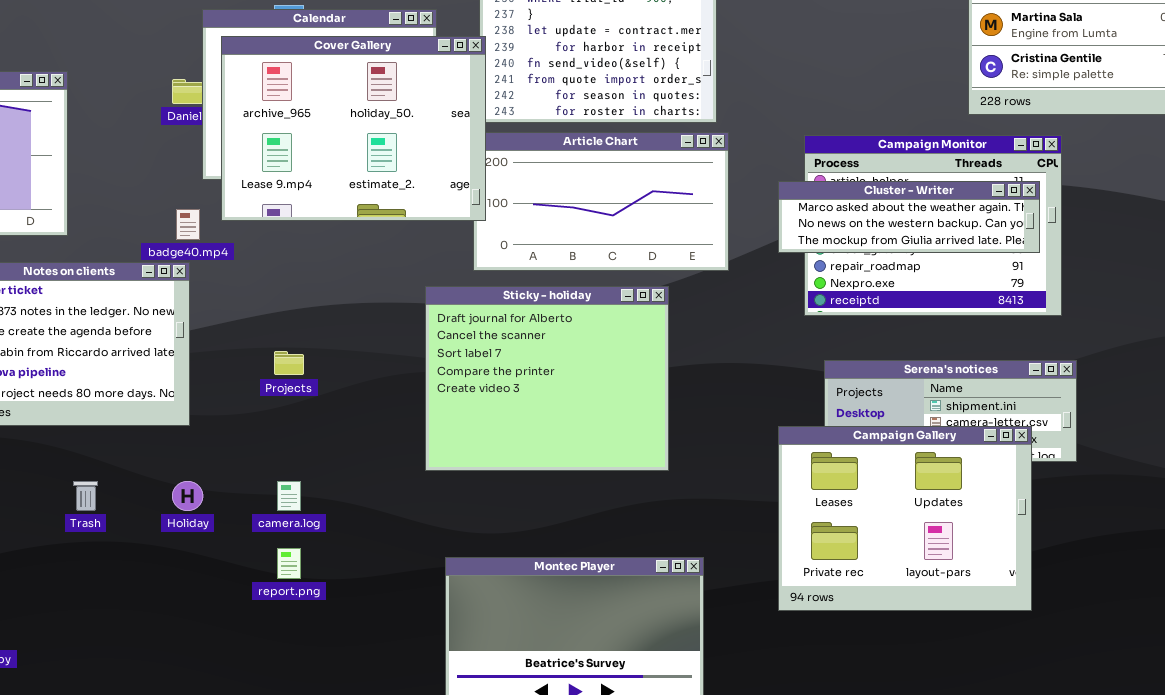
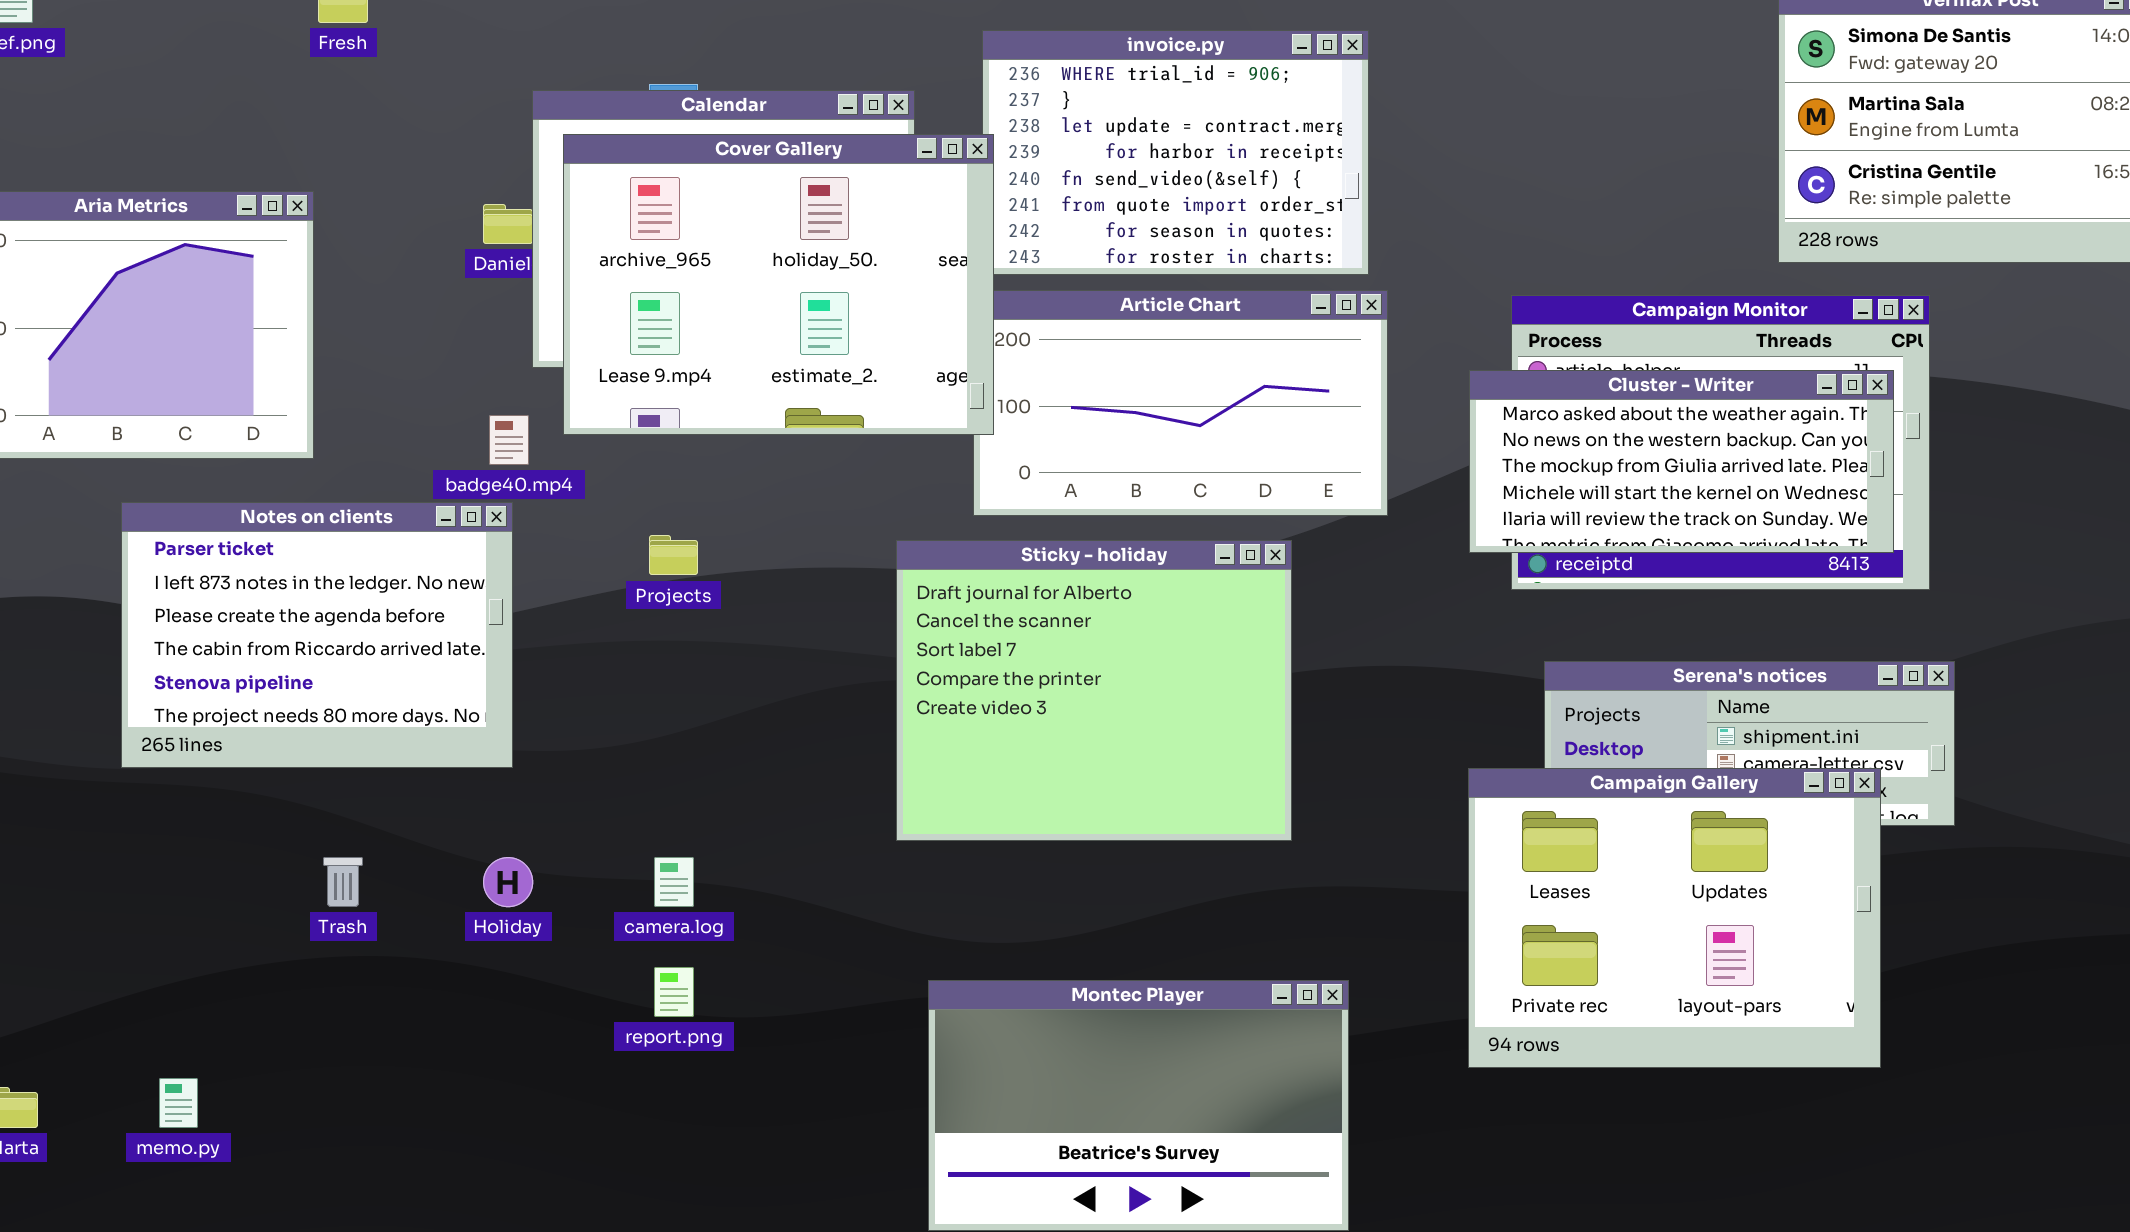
Cluster - Writer: [778,181,1040,253] -> [1469,370,1894,553], resized
Projects: [274,351,304,375] -> [649,535,698,575], moved

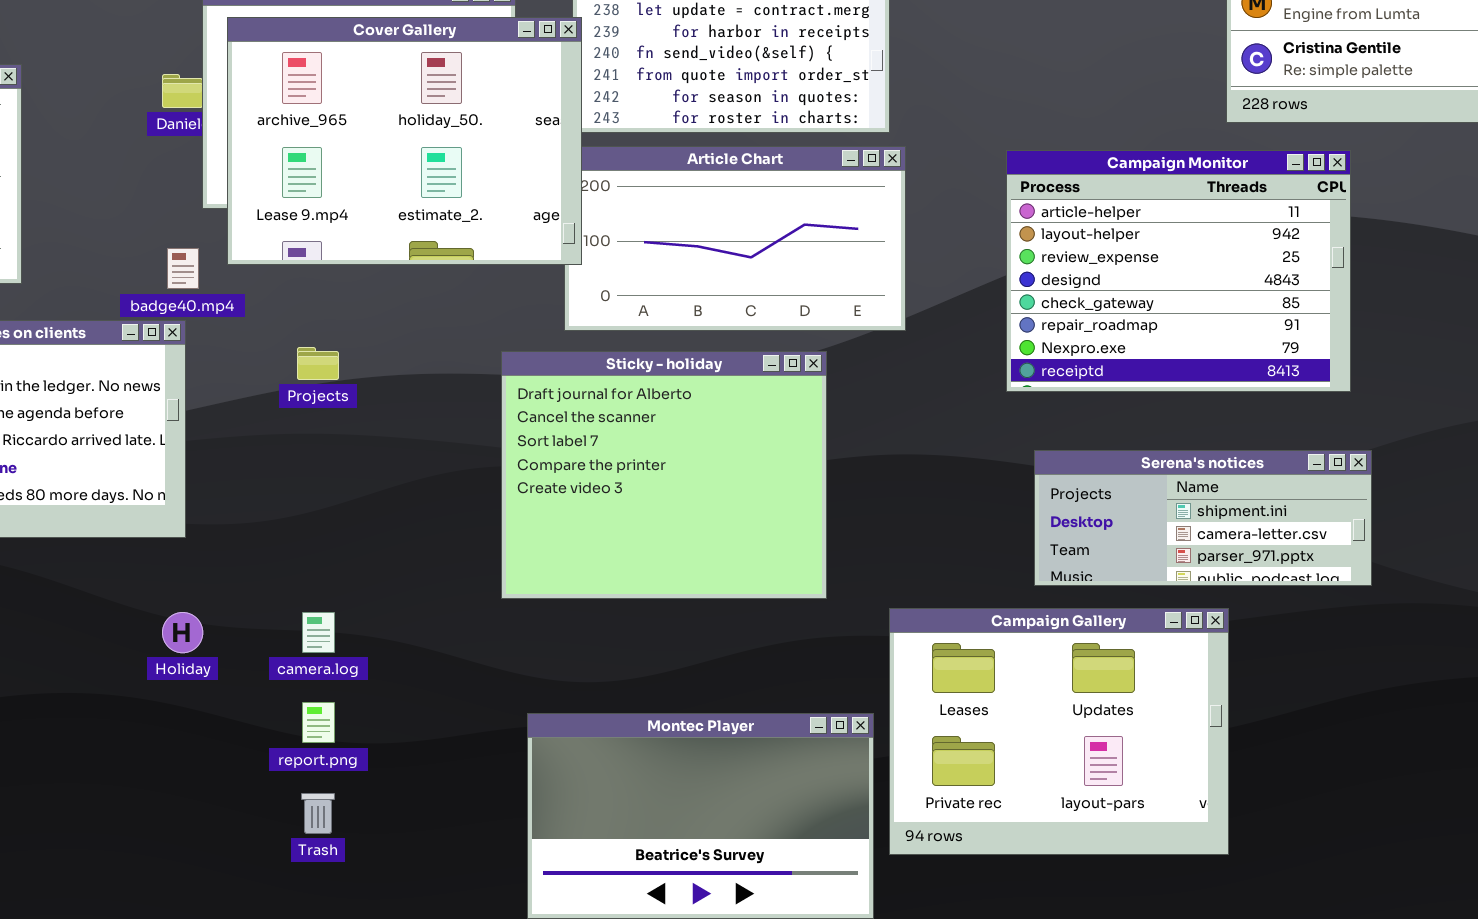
Cluster - Writer: [1469,370,1894,553] -> none, closed
Campaign Gallery: [1468,768,1881,1068] -> [889,608,1229,855], moved
Trash: [323,857,363,907] -> [301,793,335,834], moved

